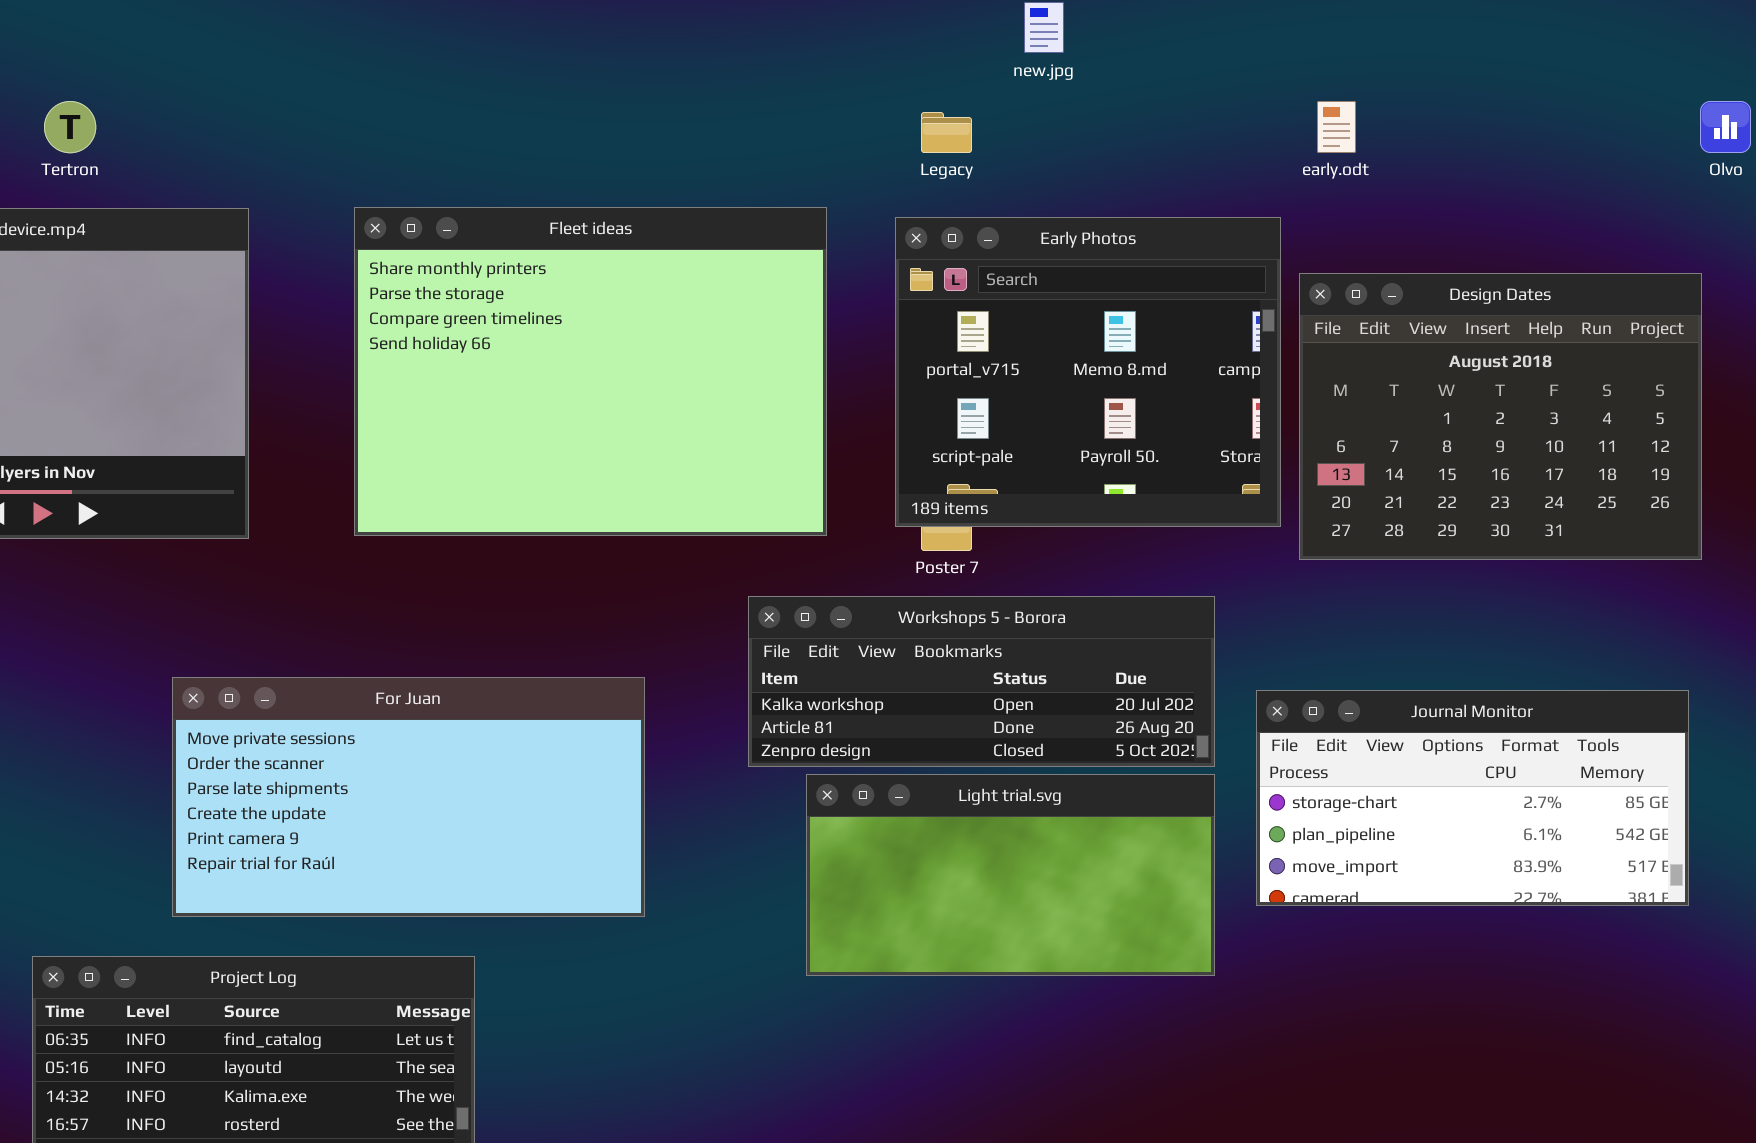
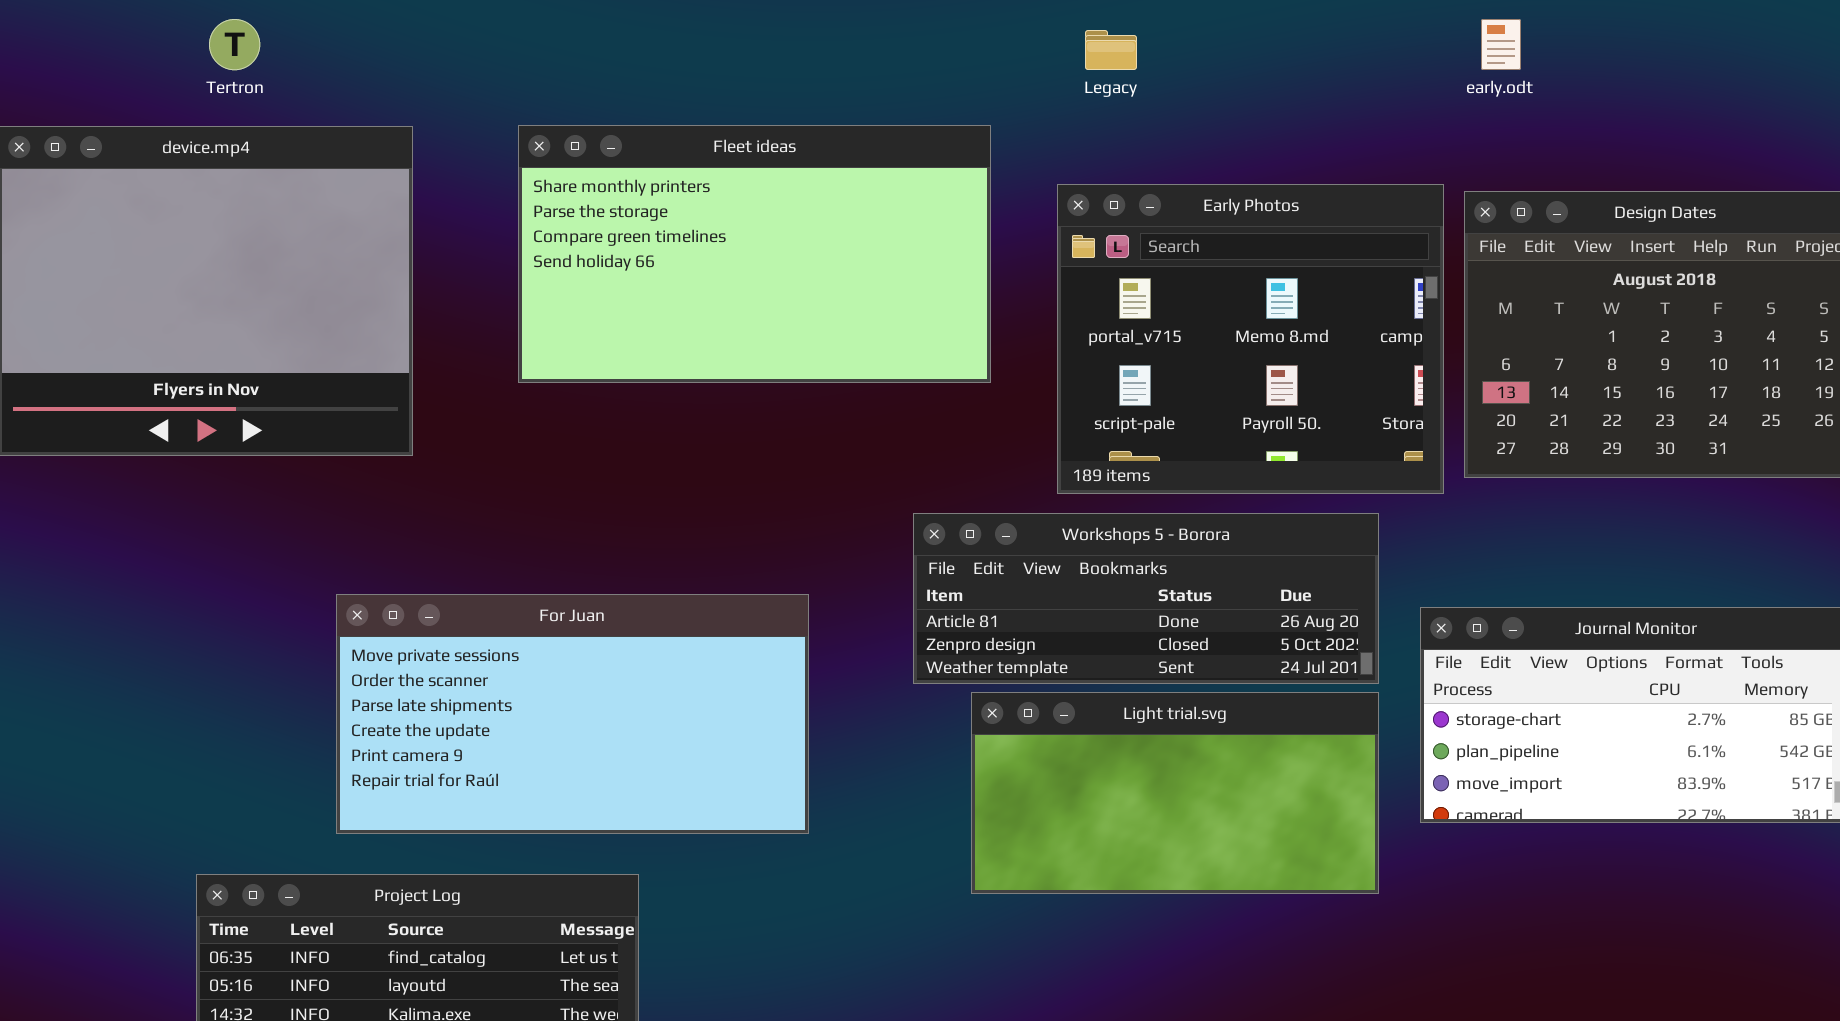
Fleet ideas: [354,207,827,536] -> [518,125,991,383], resized
Early Photos: [895,217,1281,527] -> [1057,184,1444,494], moved
Workshops 5 - Borora: [748,596,1215,767] -> [913,513,1379,684], scrolled down 1 row

